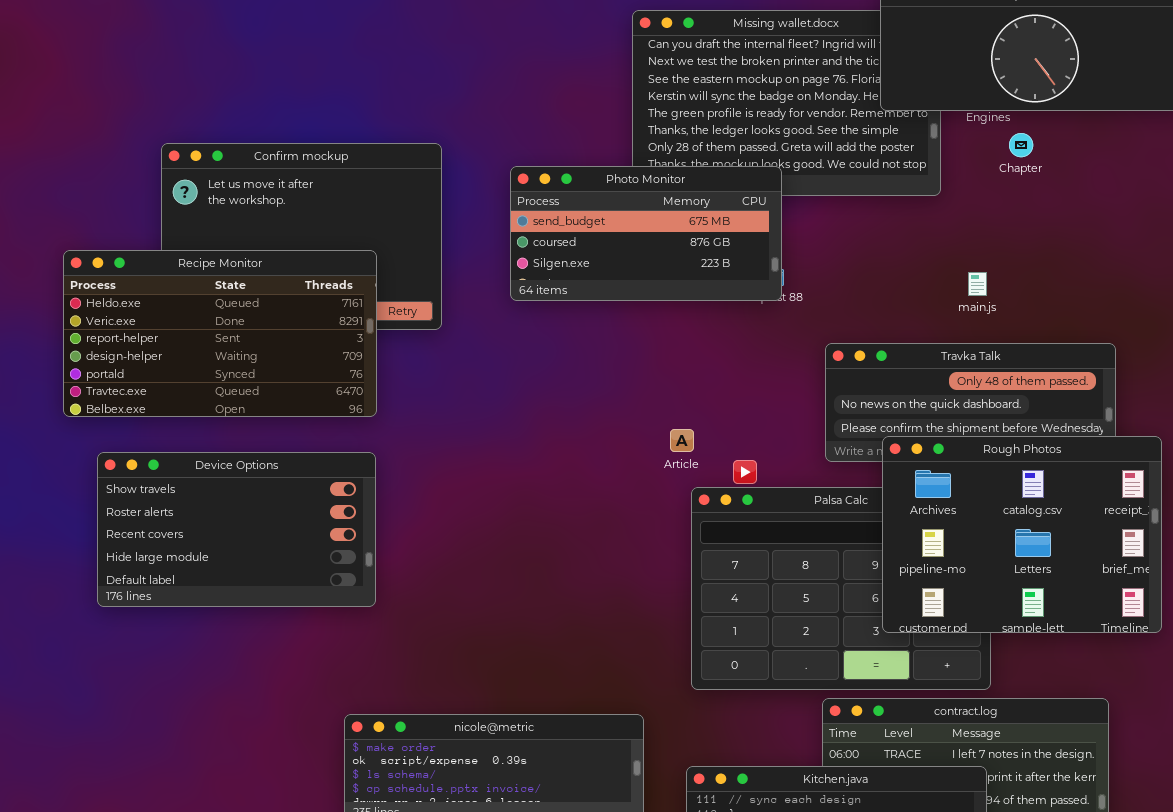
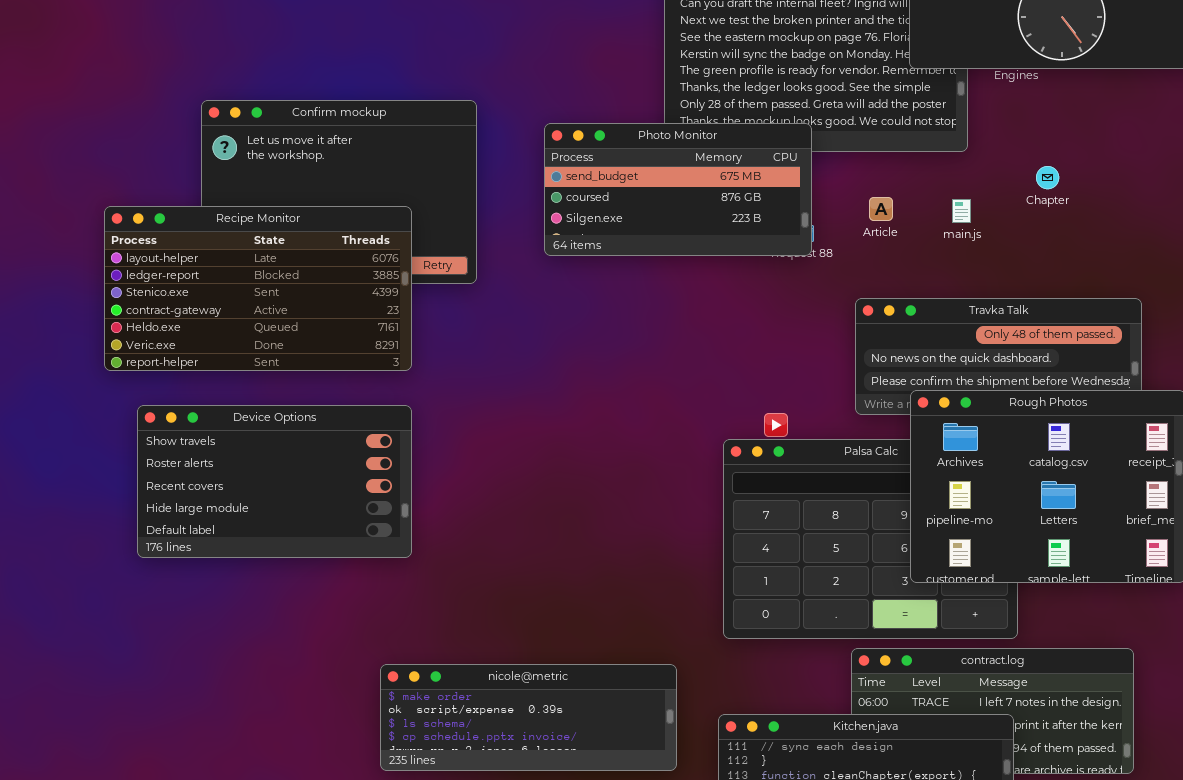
Chapter: [1009,133,1033,157] -> [1036,166,1059,189], moved
Recipe Monitor: [63,250,377,417] -> [104,206,412,371], scrolled up 4 rows
main.js: [968,272,987,296] -> [952,199,971,223], moved
Article: [670,429,694,452] -> [869,197,893,221], moved

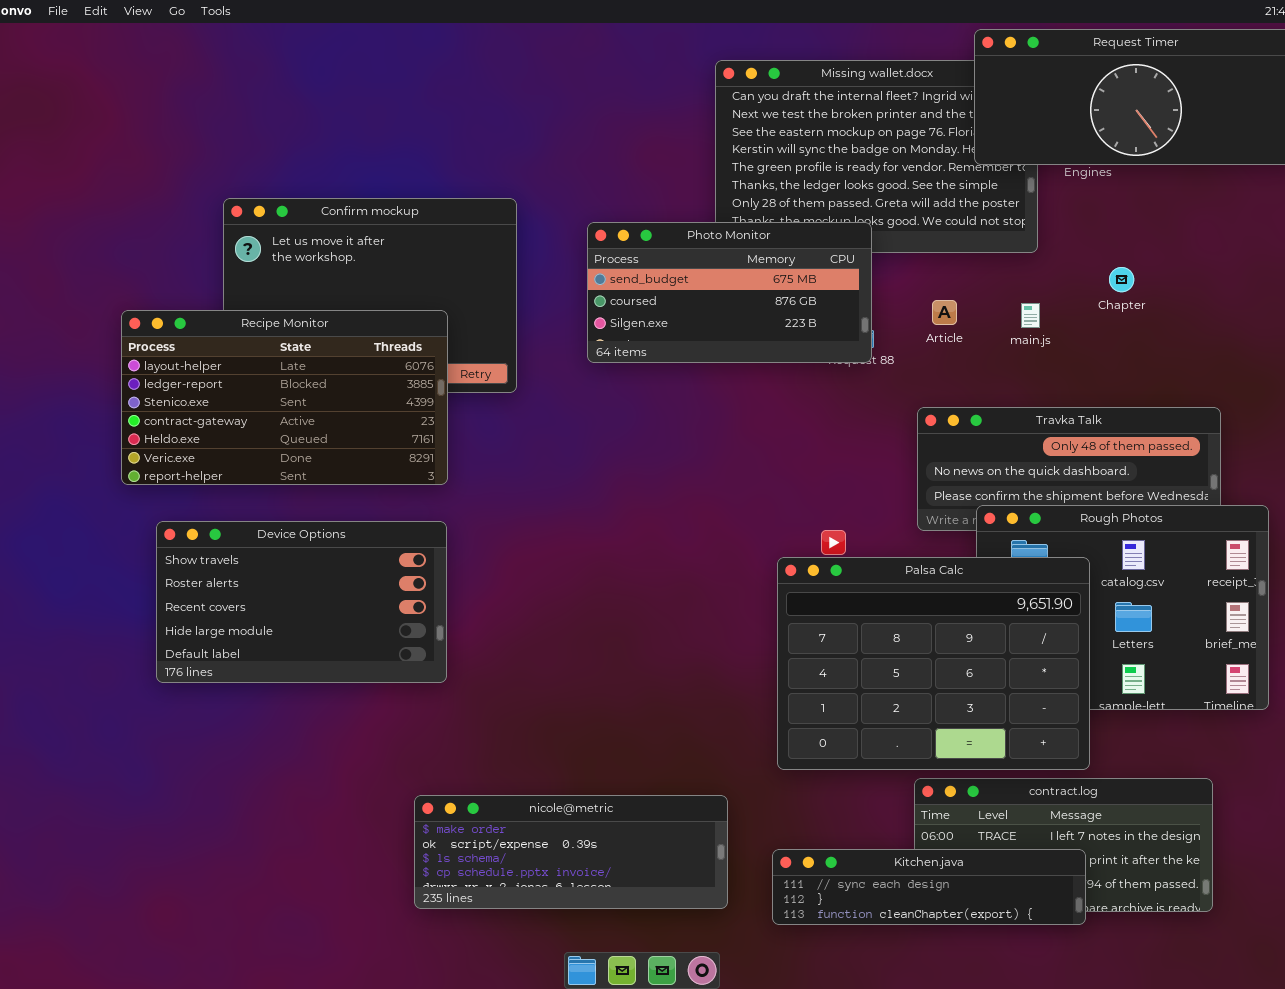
Palsa Calc: [723,439,1018,639] -> [777,557,1090,770], raised

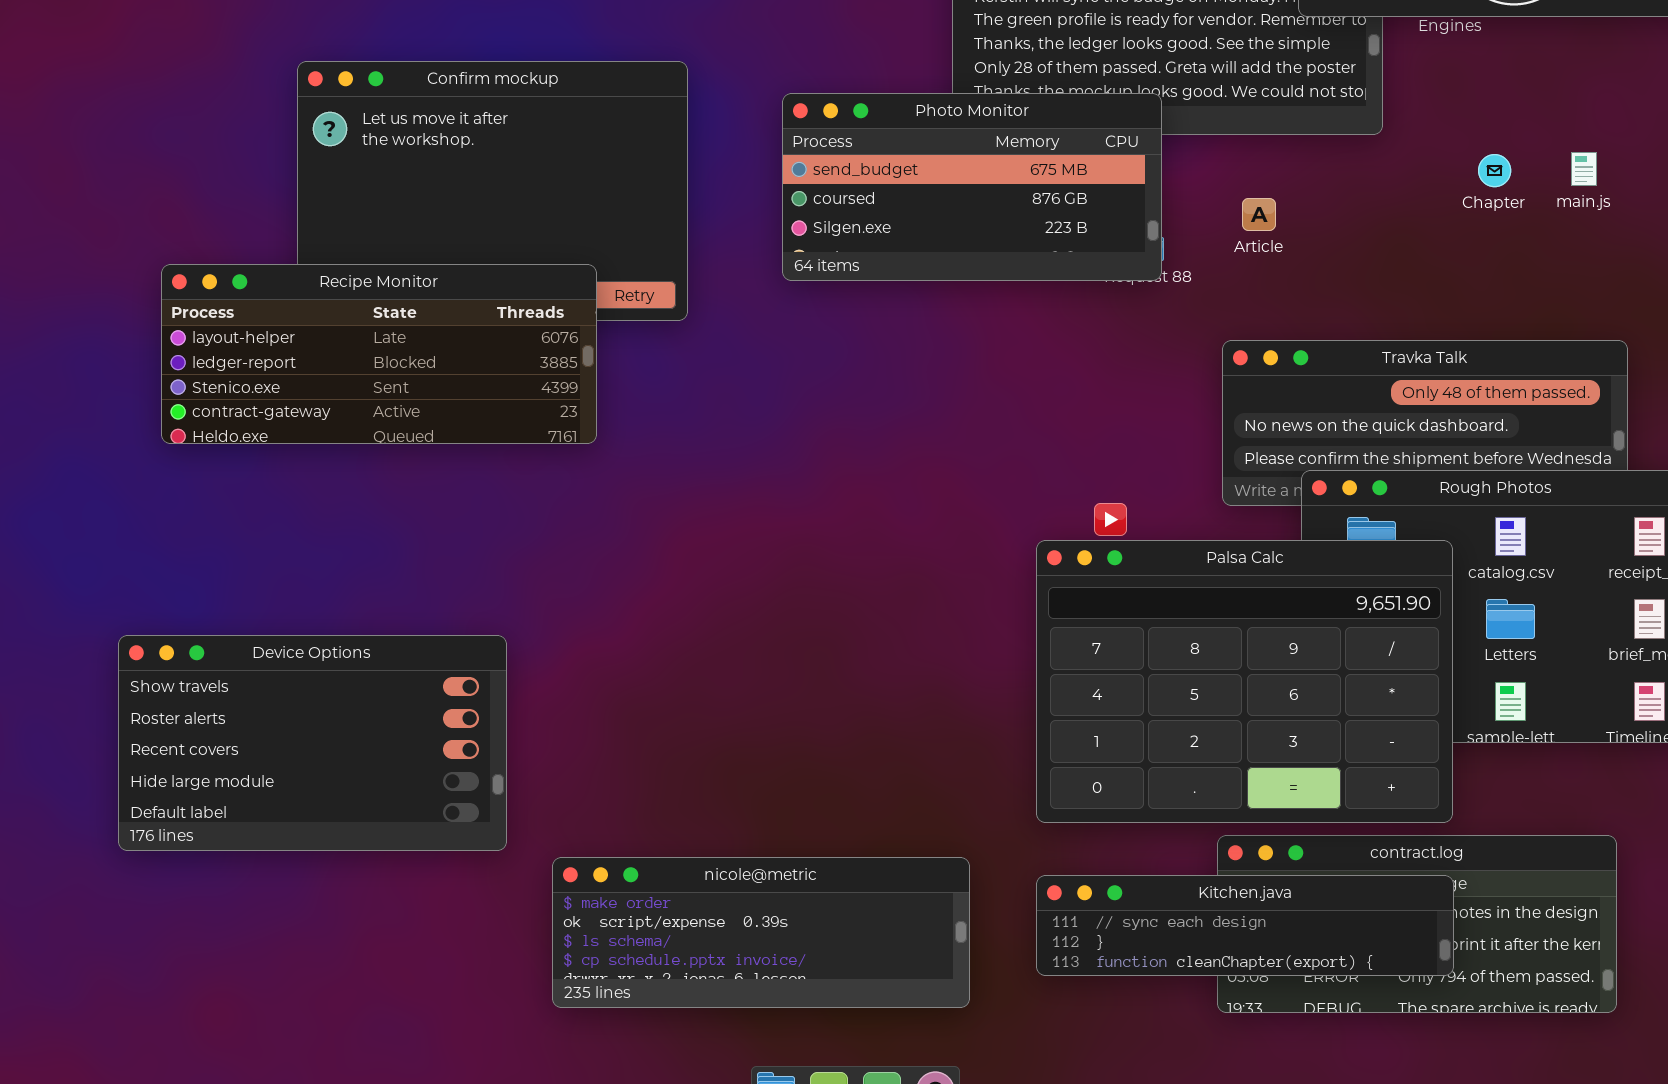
main.js: [1021,303,1040,328] -> [1571,152,1597,186], moved
Recipe Monitor: [121,310,448,485] -> [161,264,597,444], resized
Device Options: [156,521,447,683] -> [118,635,507,851], moved
Kitchen.java: [772,849,1086,925] -> [1036,875,1454,976], moved

